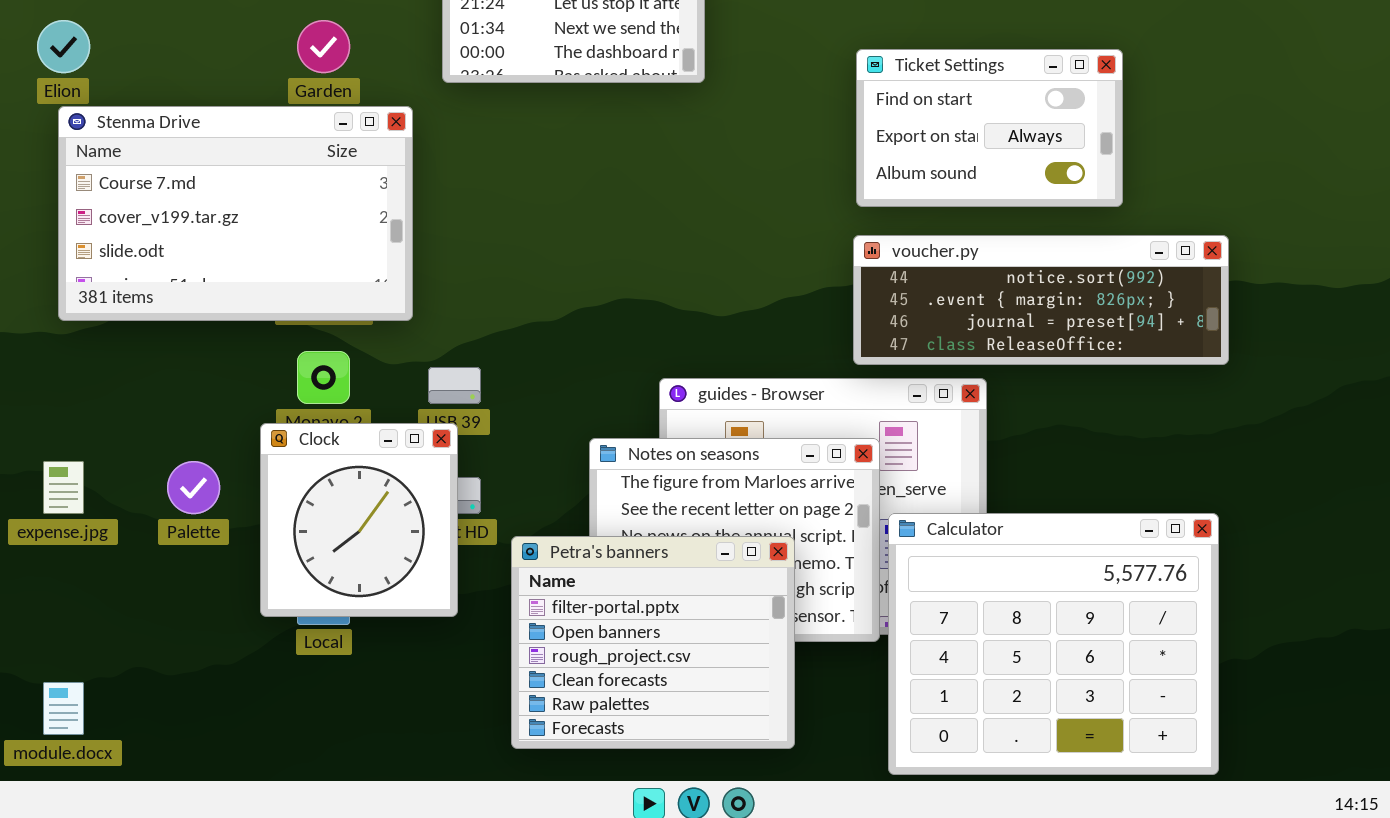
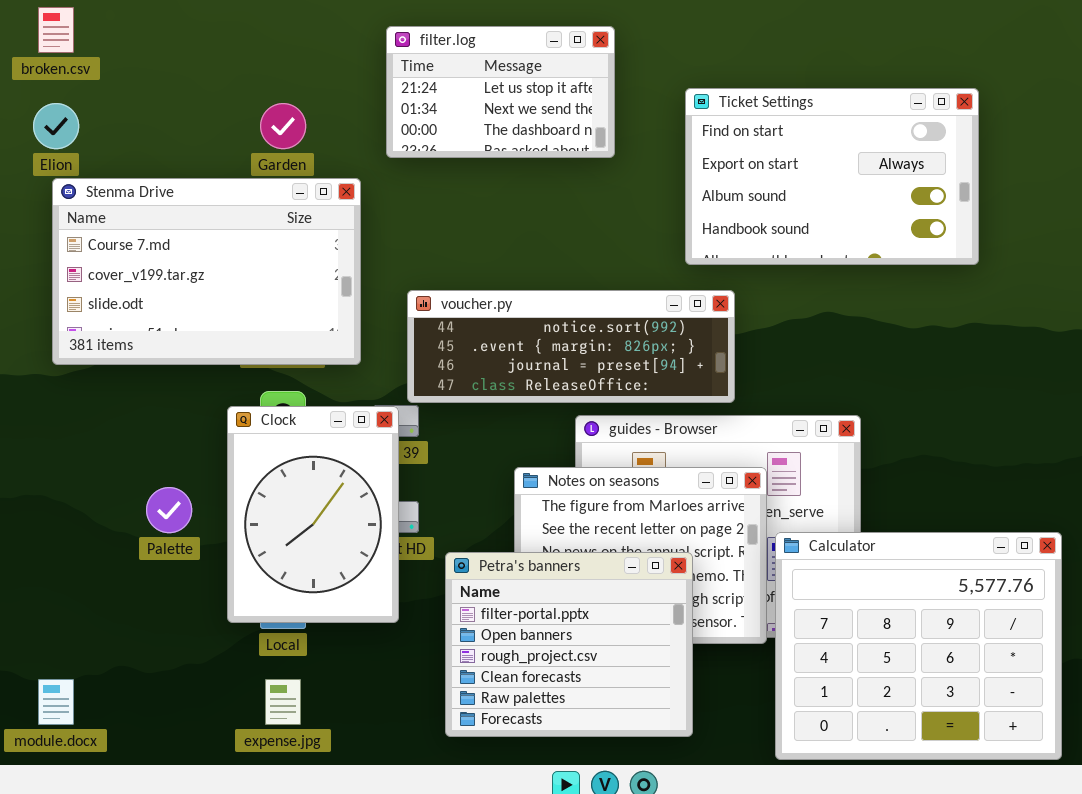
Ticket Settings: [856,49,1123,207] -> [685,88,979,265], resized
voucher.py: [853,235,1229,365] -> [407,290,735,403], moved
Clock: [260,423,458,617] -> [227,406,399,623], resized
expense.jpg: [43,461,84,514] -> [265,679,301,725], moved

